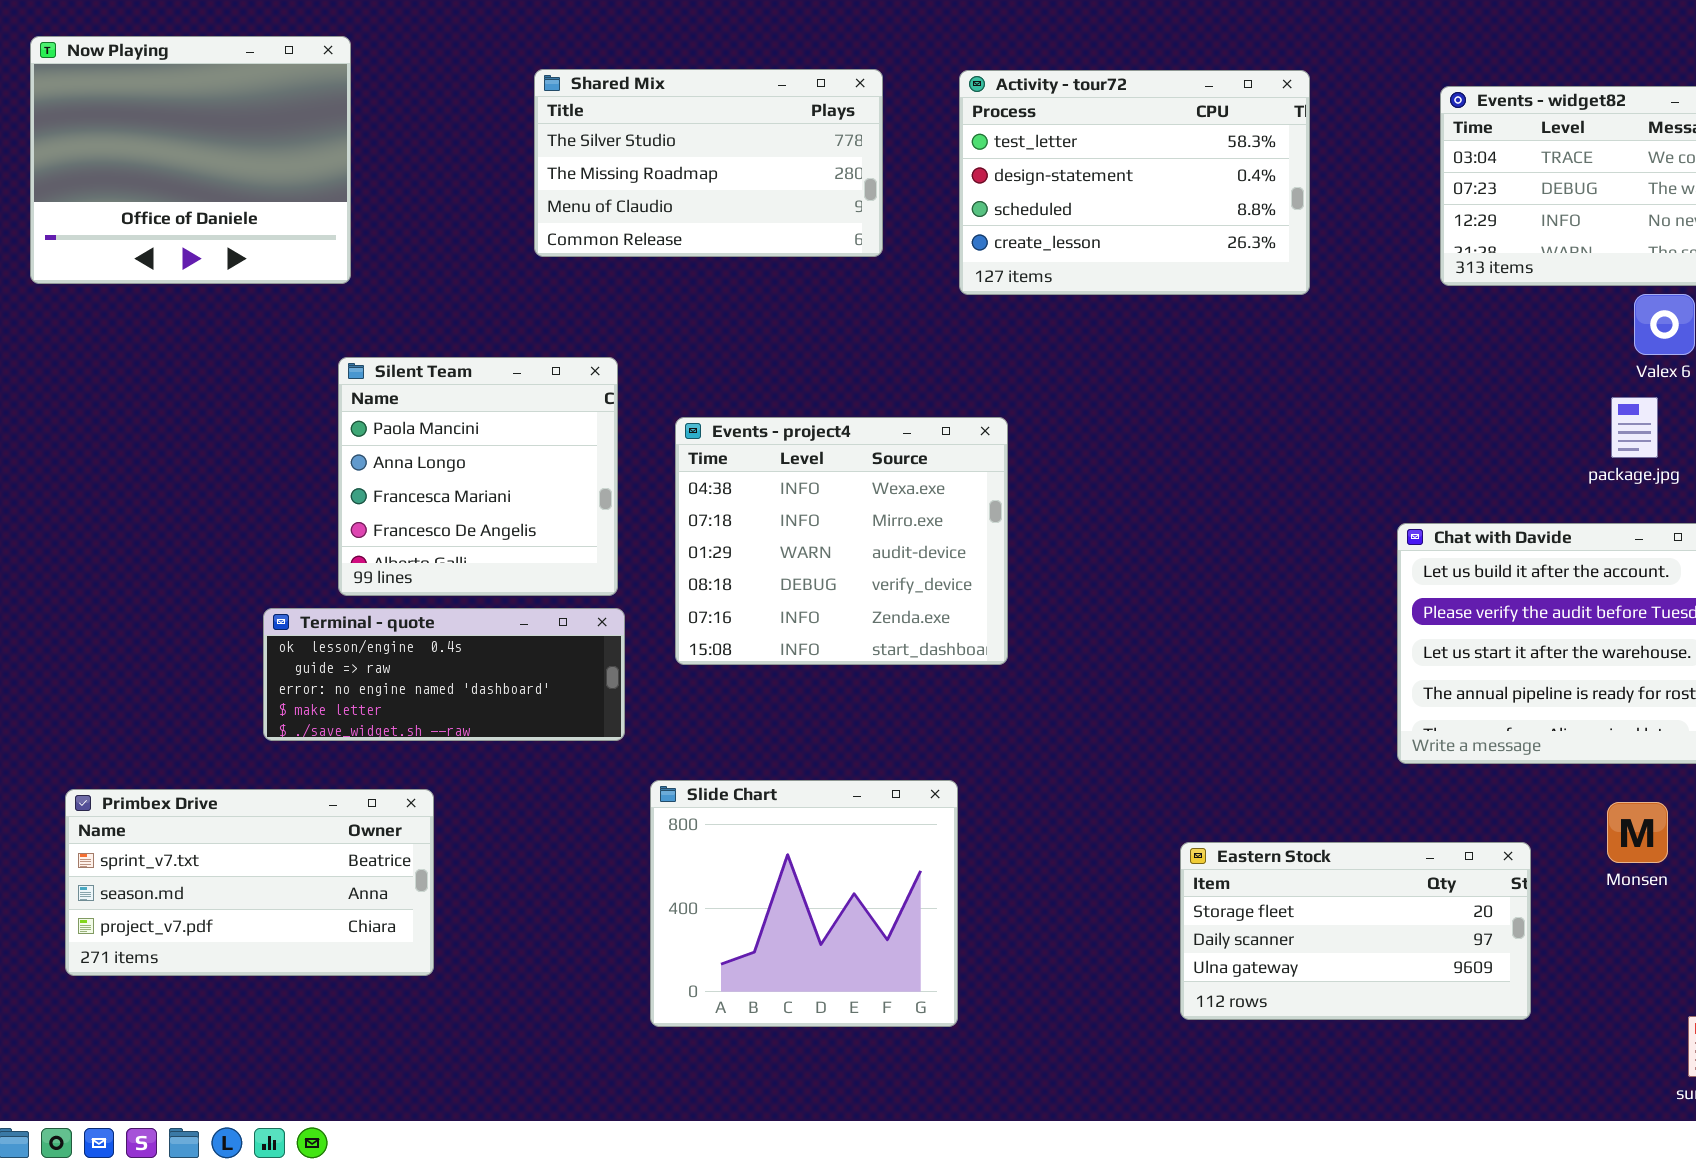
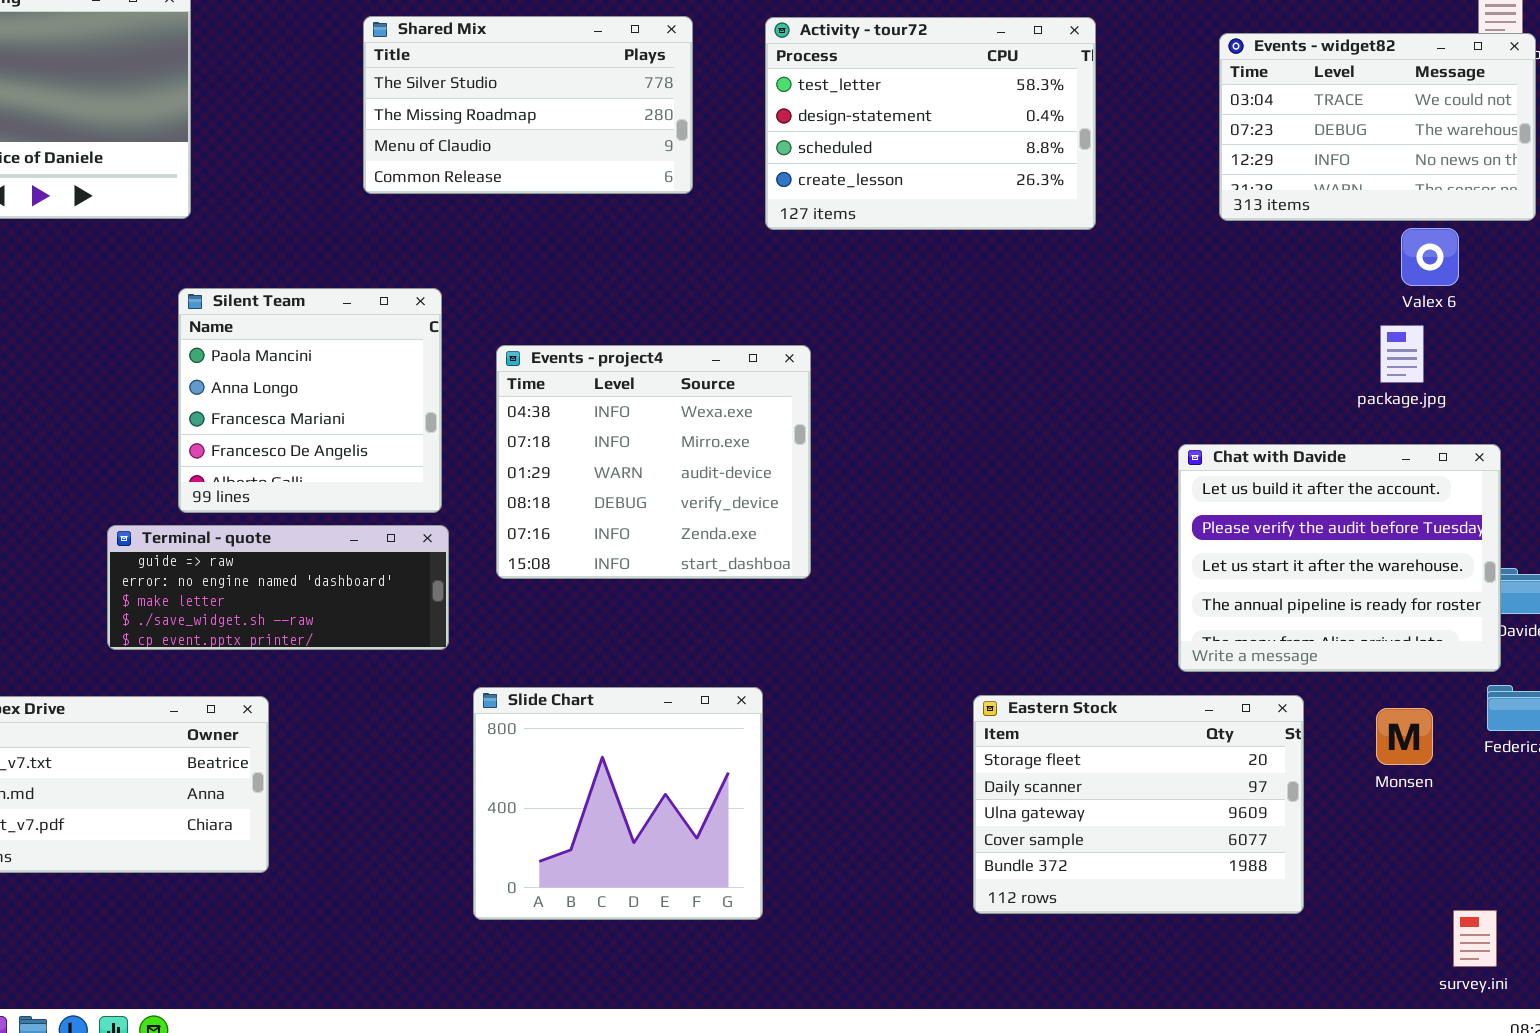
Terminal - quote: [263,608,625,741] -> [107,525,449,650], scrolled down 1 row
Eastern Stock: [1180,842,1531,1020] -> [973,695,1304,914], resized

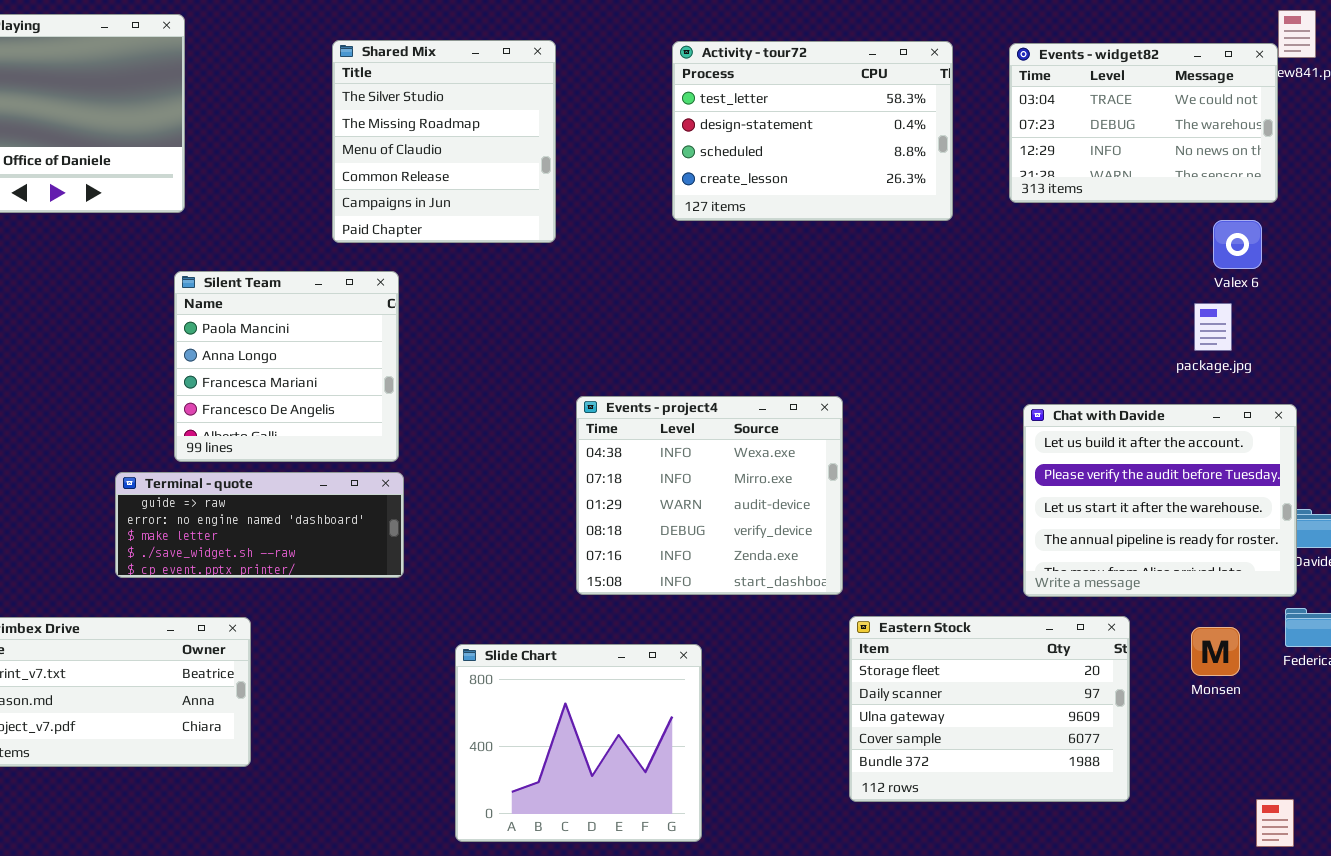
Shared Mix: [363,16,693,194] -> [332,40,556,243], resized
Events - widget82: [1219,33,1536,221] -> [1009,43,1278,203], moved
Events - project4: [496,345,811,579] -> [576,396,843,595], moved
Slide Chart: [473,687,763,920] -> [455,644,702,842], moved

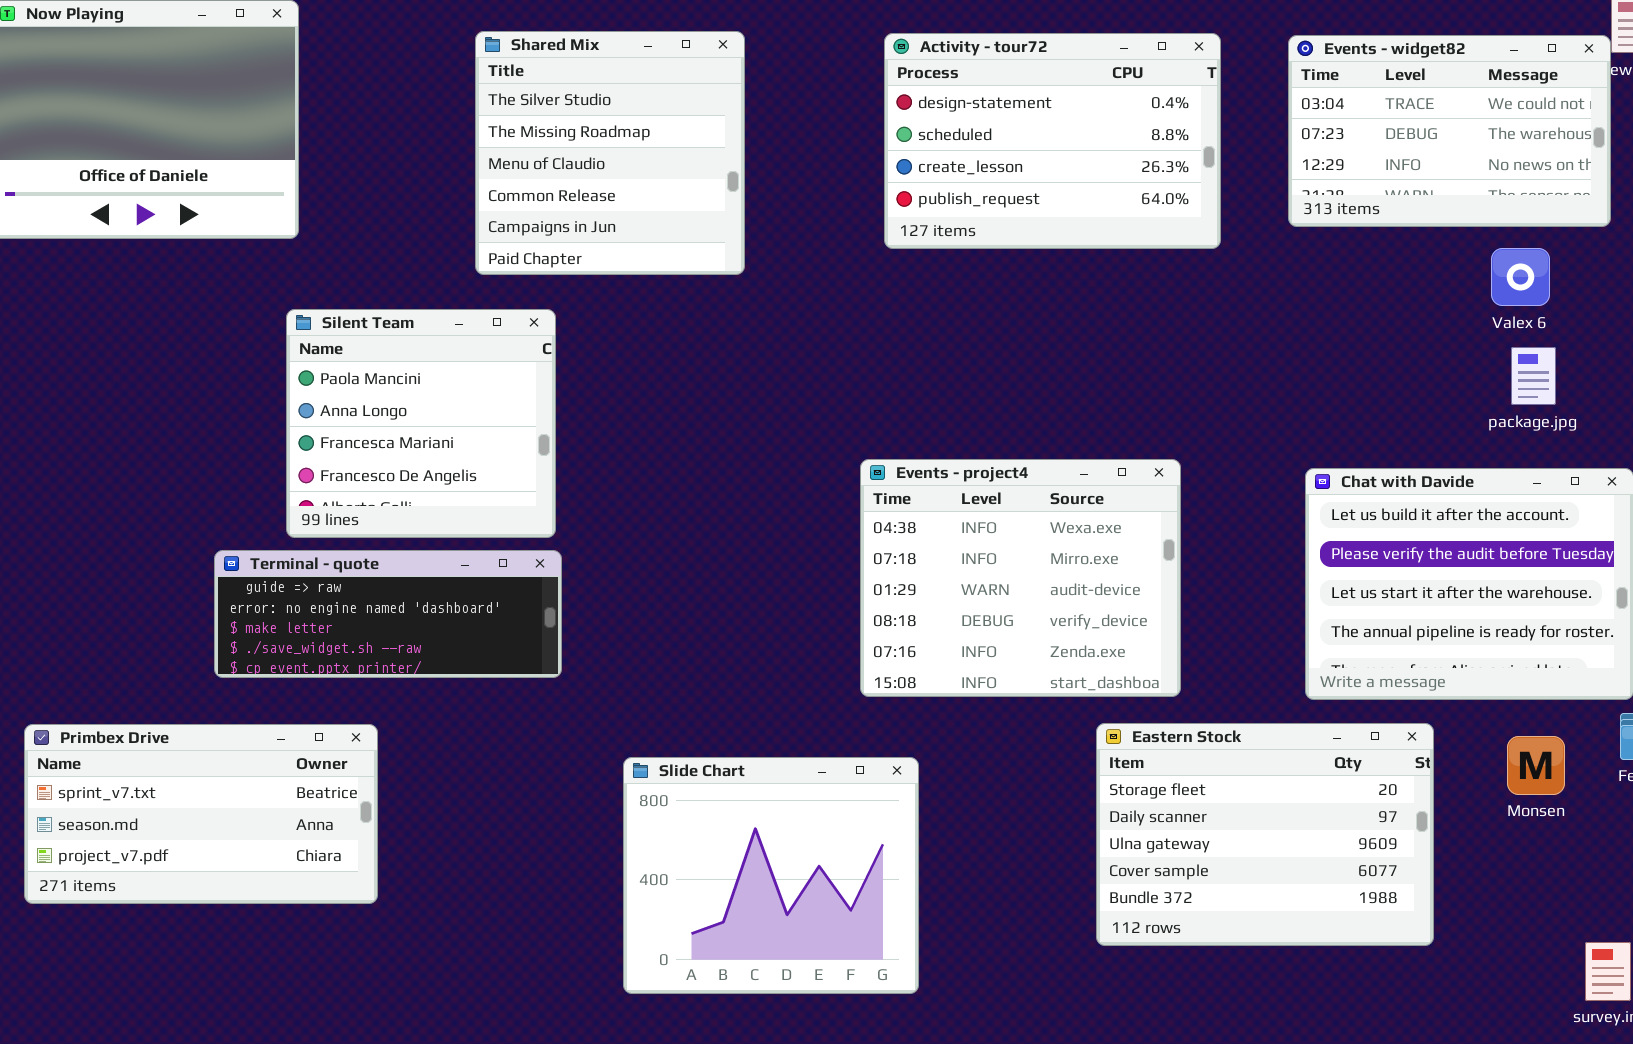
Activity - tour72: [672,41,953,221] -> [884,33,1221,249], scrolled down 1 row
Valex 6: [1213,220,1262,269] -> [1491,248,1550,306], moved
Events - project4: [576,396,843,595] -> [860,459,1181,697], moved

